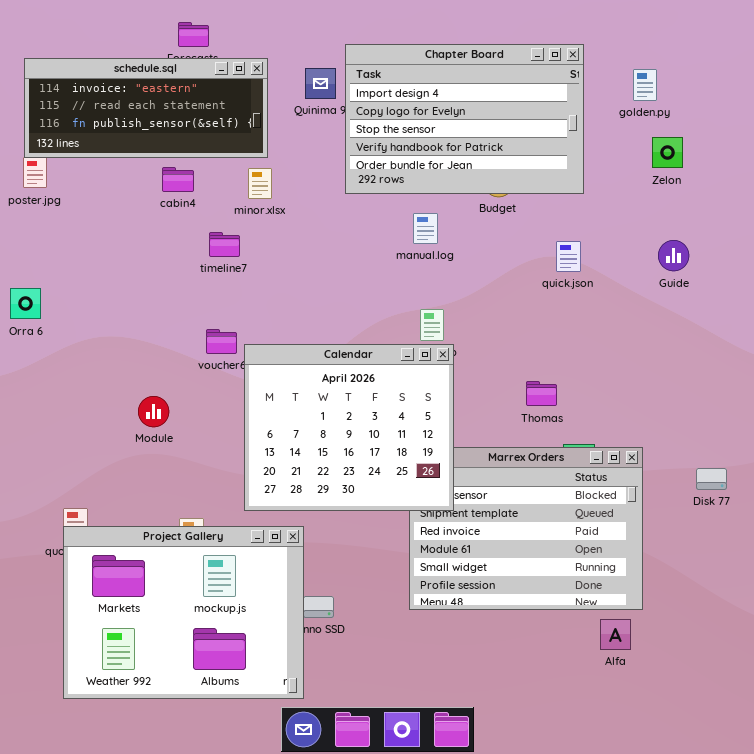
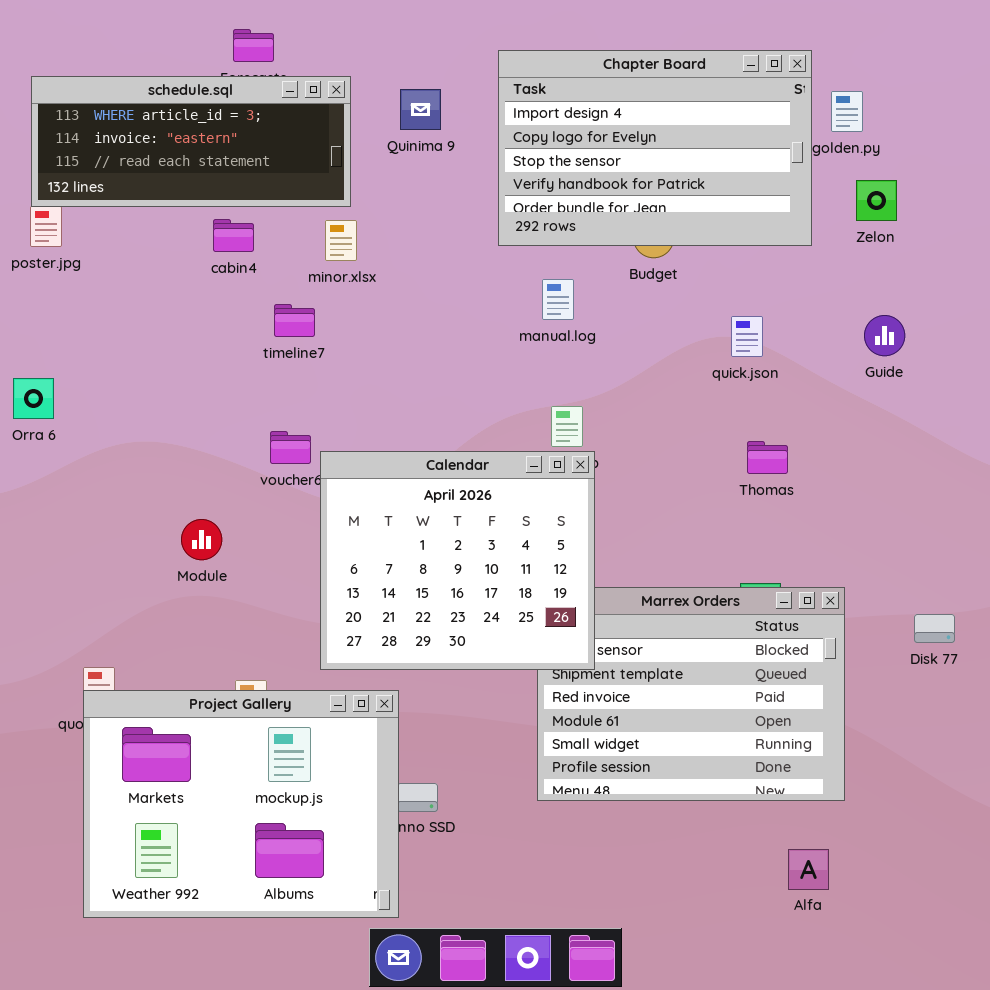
Chapter Board: [345,44,584,194] -> [498,50,812,246], moved
schedule.sql: [24,58,268,158] -> [31,76,351,207], scrolled up 1 row
Thomas: [526,381,557,406] -> [747,441,788,474], moved
Alfa: [600,619,631,650] -> [788,849,829,890], moved

